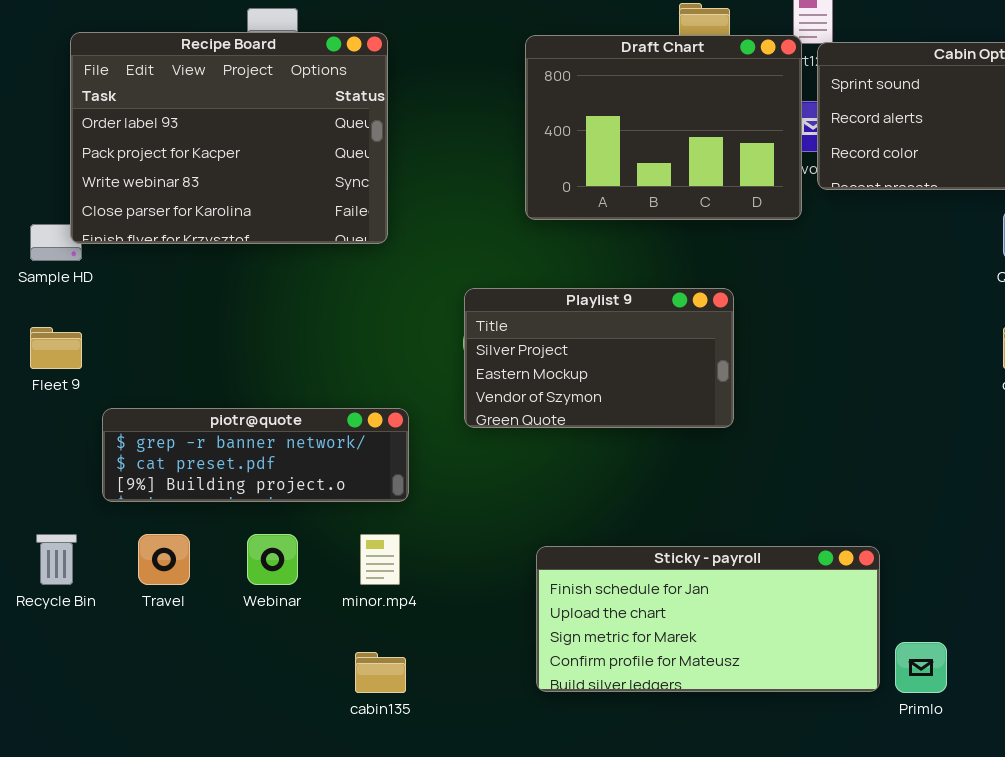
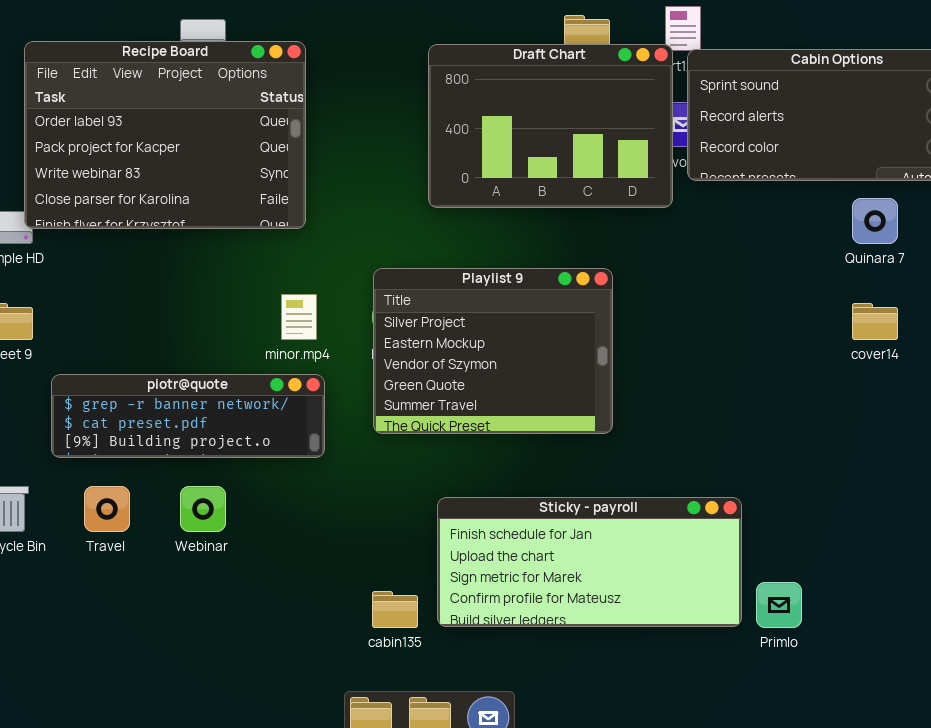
Playlist 9: [464,288,734,428] -> [373,268,613,434], resized
minor.mp4: [360,534,400,585] -> [281,294,317,340], moved
cabin135: [355,652,406,693] -> [372,591,418,628], moved

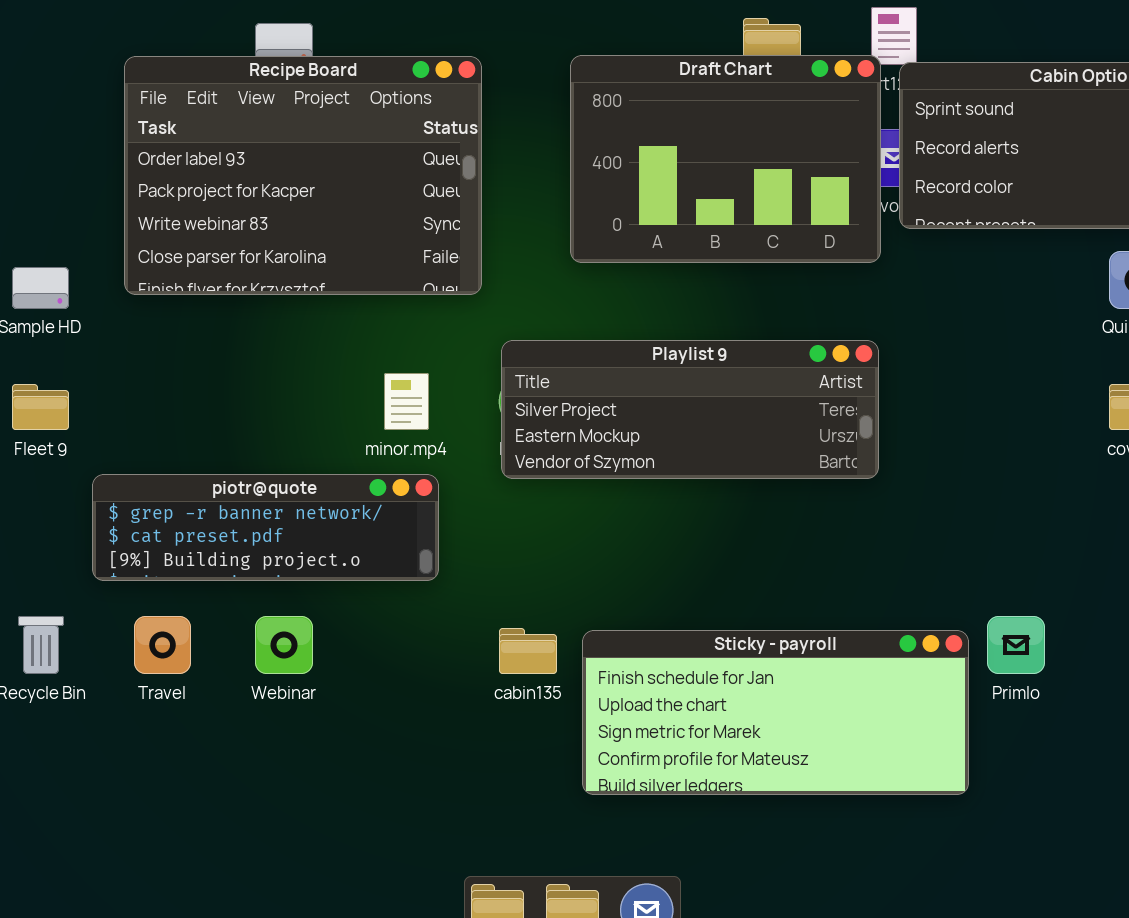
Recipe Board: [24,41,306,229] -> [124,56,482,295], moved
Playlist 9: [373,268,613,434] -> [501,340,879,479], resized
Primlo: [756,582,802,628] -> [987,616,1045,674], moved
cabin135: [372,591,418,628] -> [499,628,557,674], moved

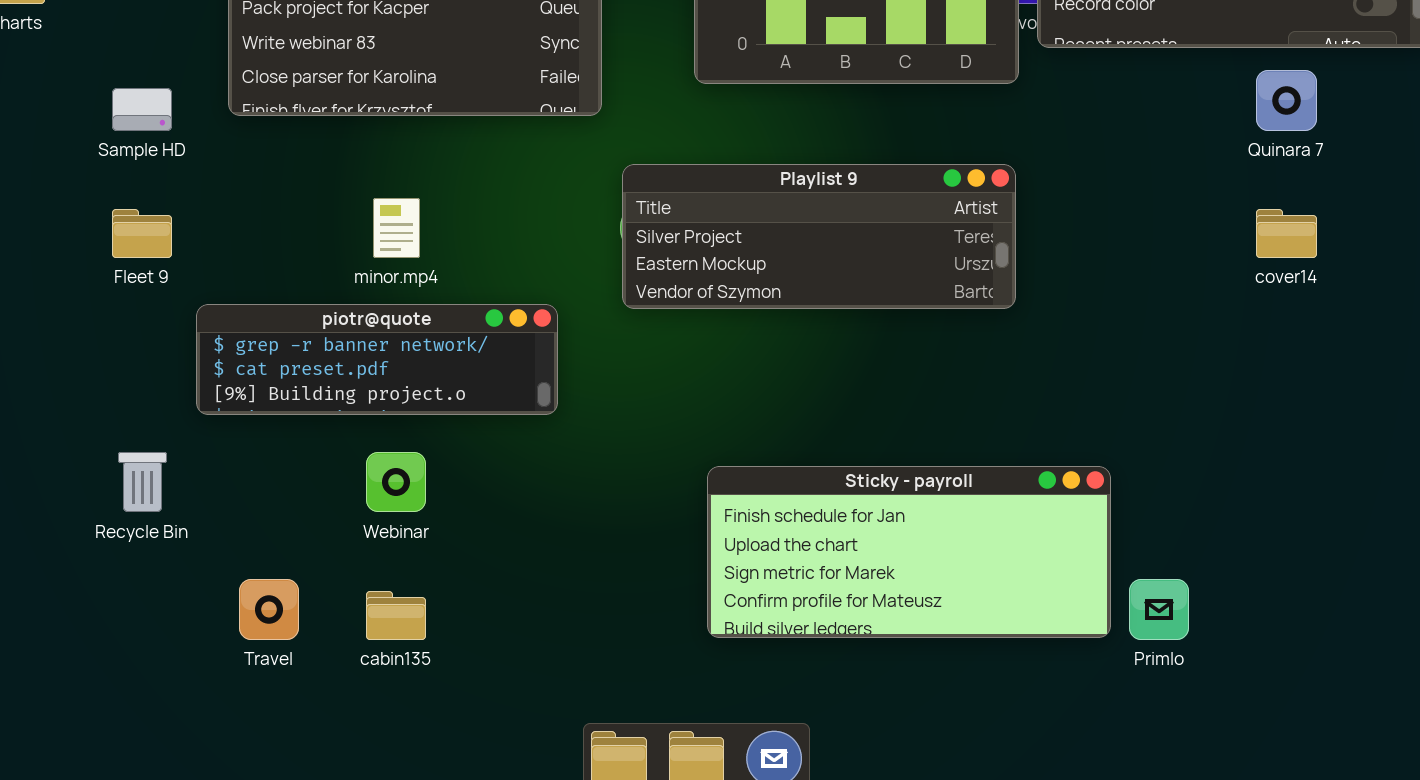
minor.mp4: [384,373,429,430] -> [373,198,420,258], moved
Travel: [134,616,191,674] -> [239,579,299,640], moved
Primlo: [987,616,1045,674] -> [1129,579,1189,640], moved
cabin135: [499,628,557,674] -> [366,591,426,640], moved

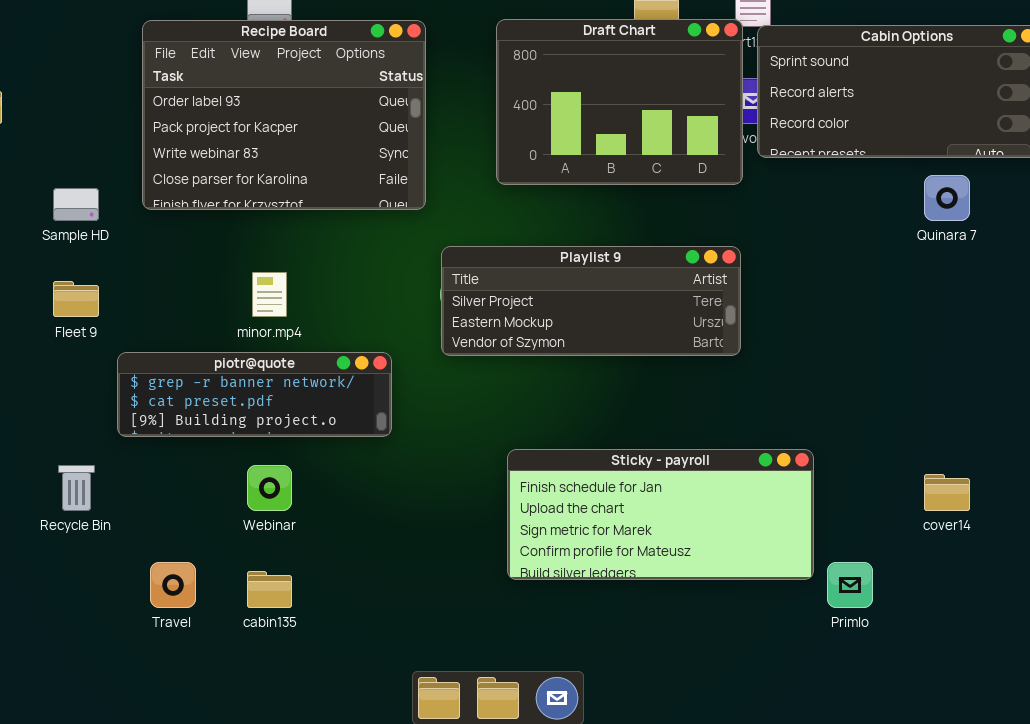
cover14: [1256,209,1317,258] -> [924,474,970,511], moved
Sticky - payroll: [707,466,1111,638] -> [507,449,814,580], moved

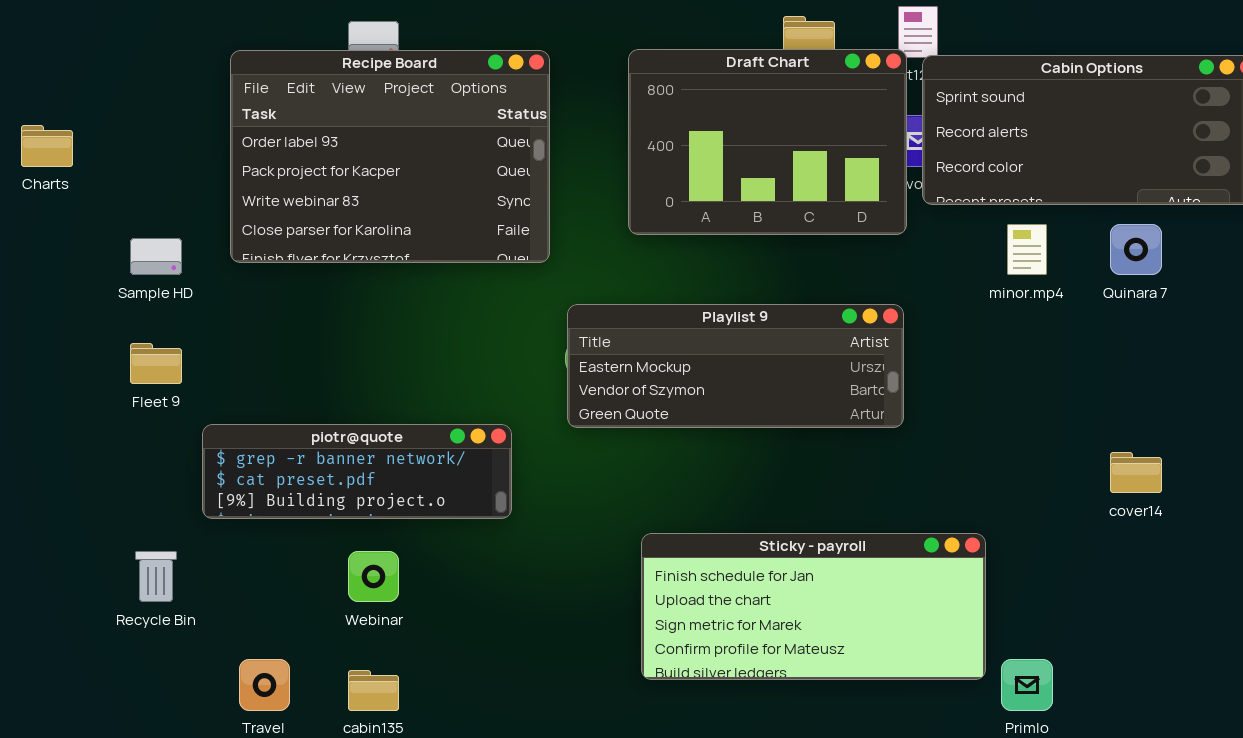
Playlist 9: [441,246,741,356] -> [567,304,904,428], scrolled down 1 row
minor.mp4: [252,272,287,317] -> [1007,224,1047,275], moved
cover14: [924,474,970,511] -> [1110,452,1162,493], moved

